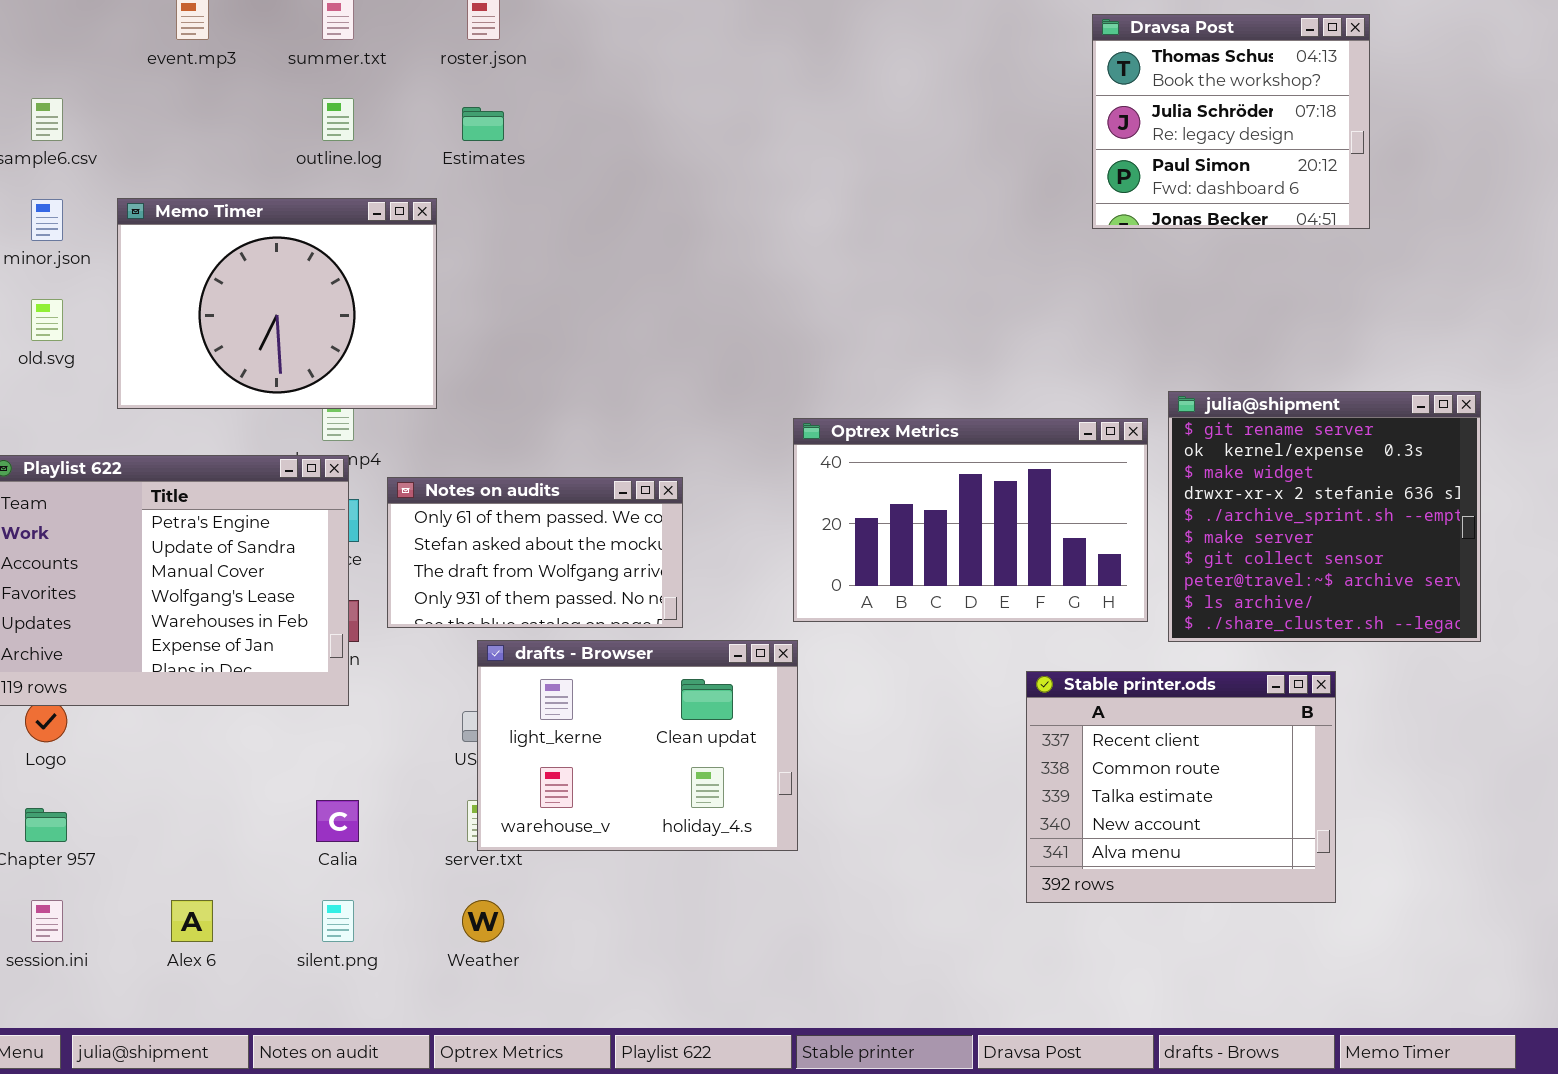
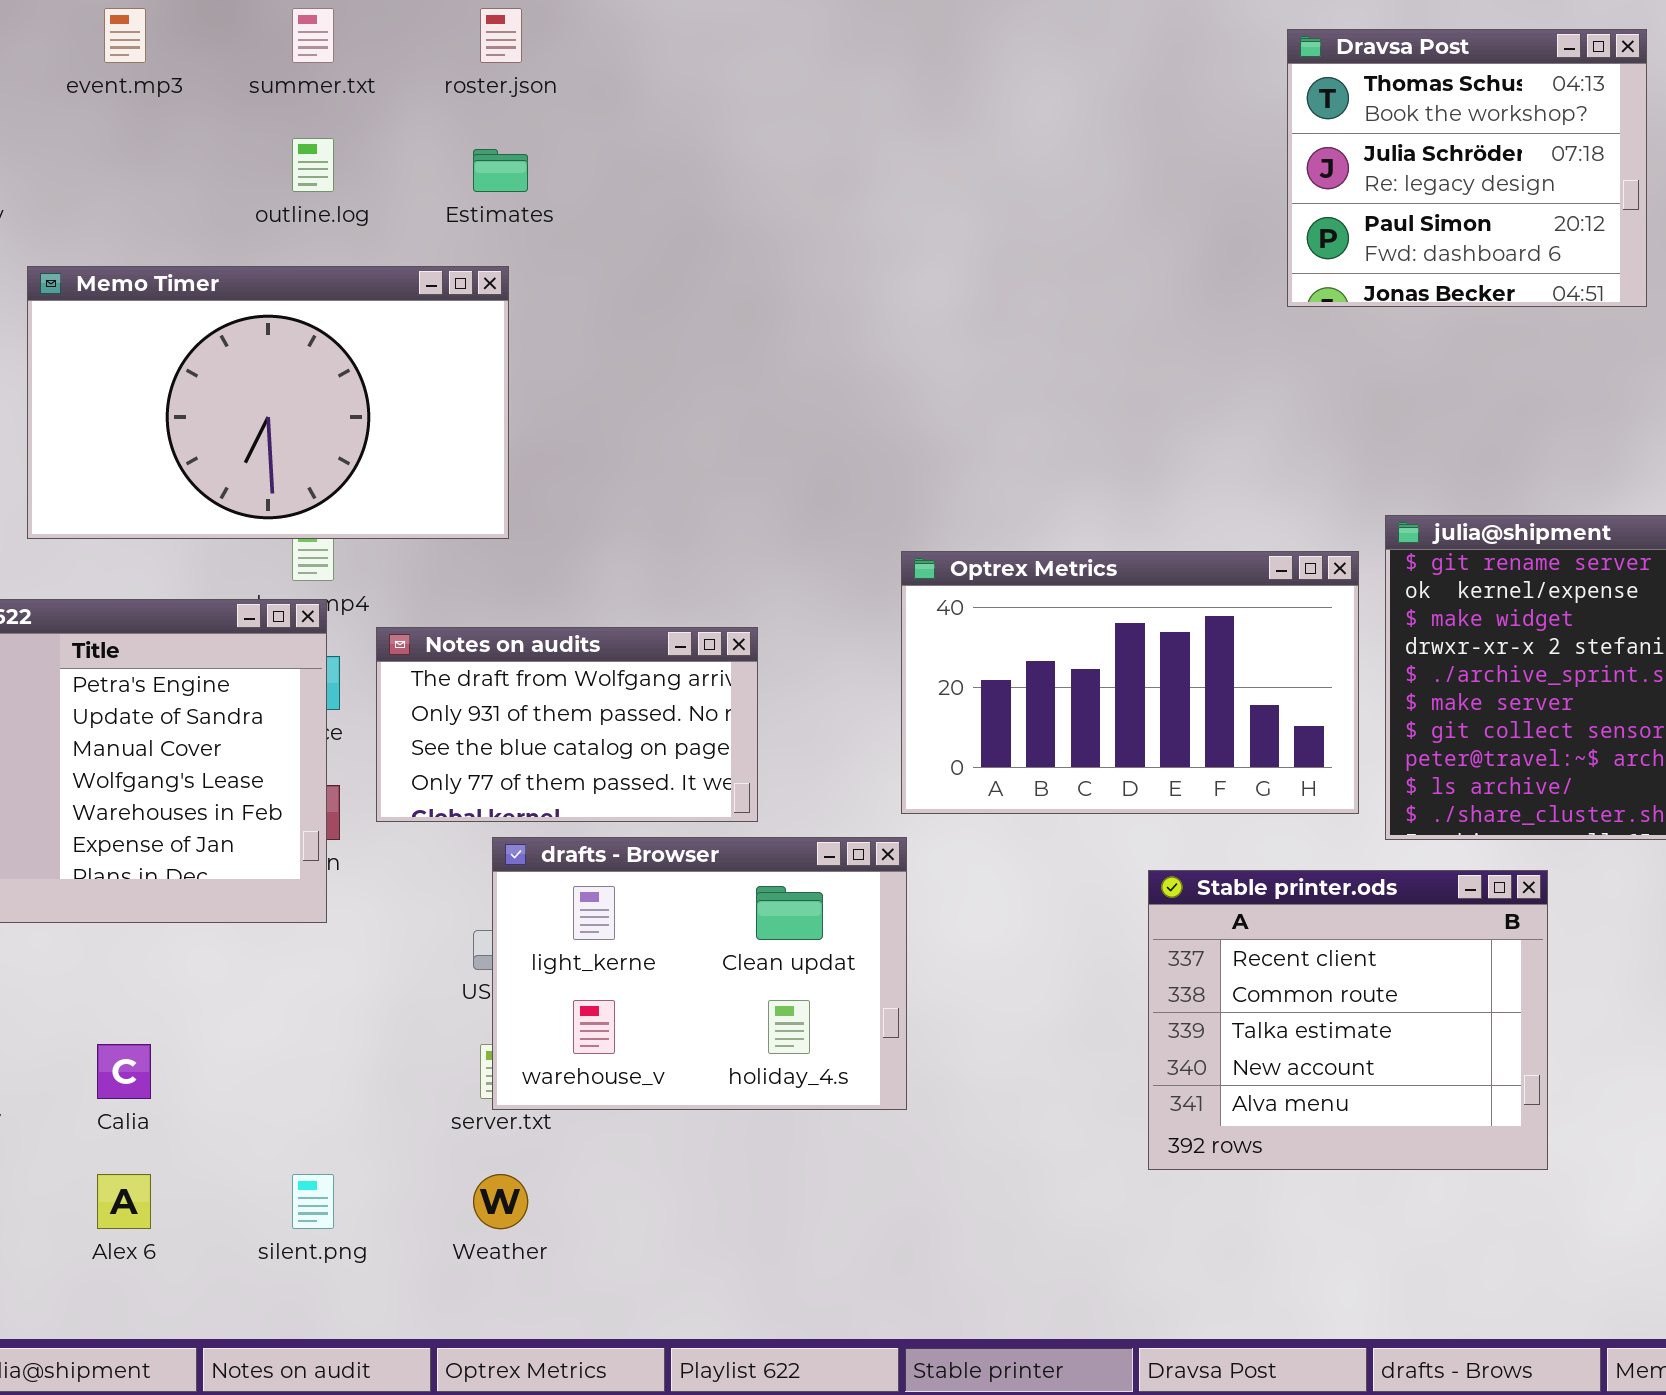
Memo Timer: [117,198,437,409] -> [27,266,509,539], resized
Notes on audits: [387,477,683,628] -> [376,627,758,822], scrolled down 2 rows
Stable printer.ods: [1026,671,1336,903] -> [1148,870,1548,1170], moved
Calia: [316,800,359,842] -> [97,1044,151,1099], moved

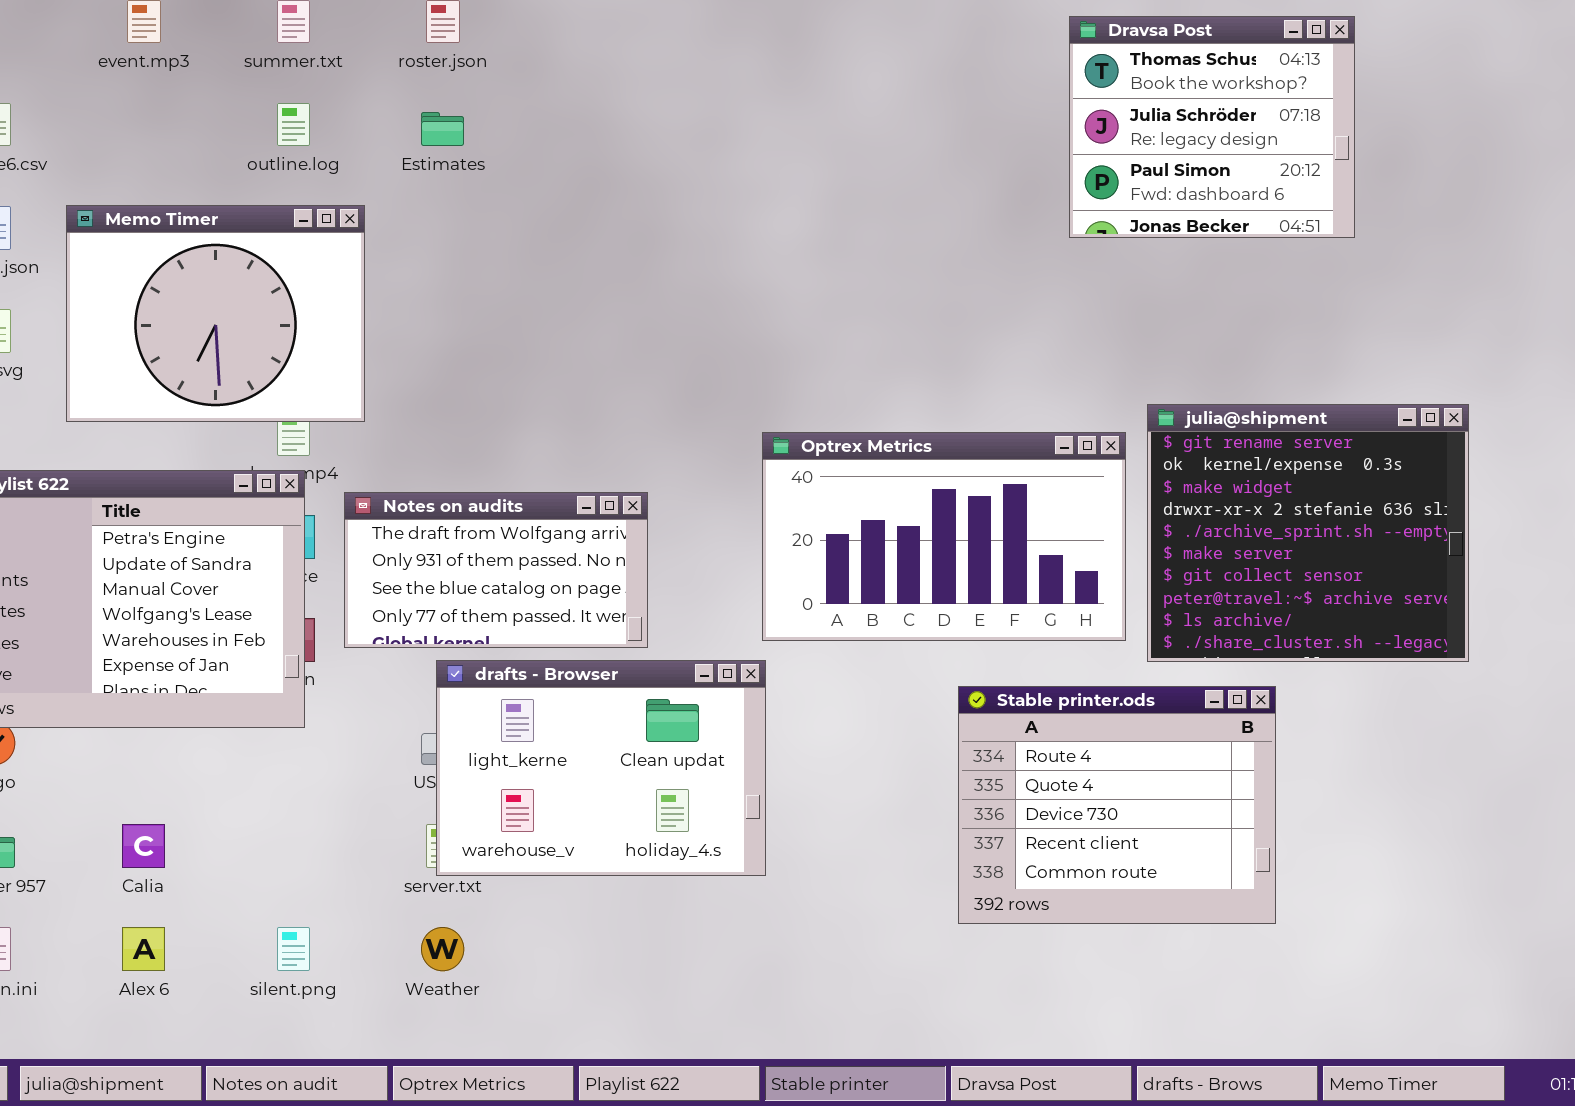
Memo Timer: [27,266,509,539] -> [66,205,365,422], resized
Stable printer.ods: [1148,870,1548,1170] -> [958,686,1276,924], scrolled up 3 rows

